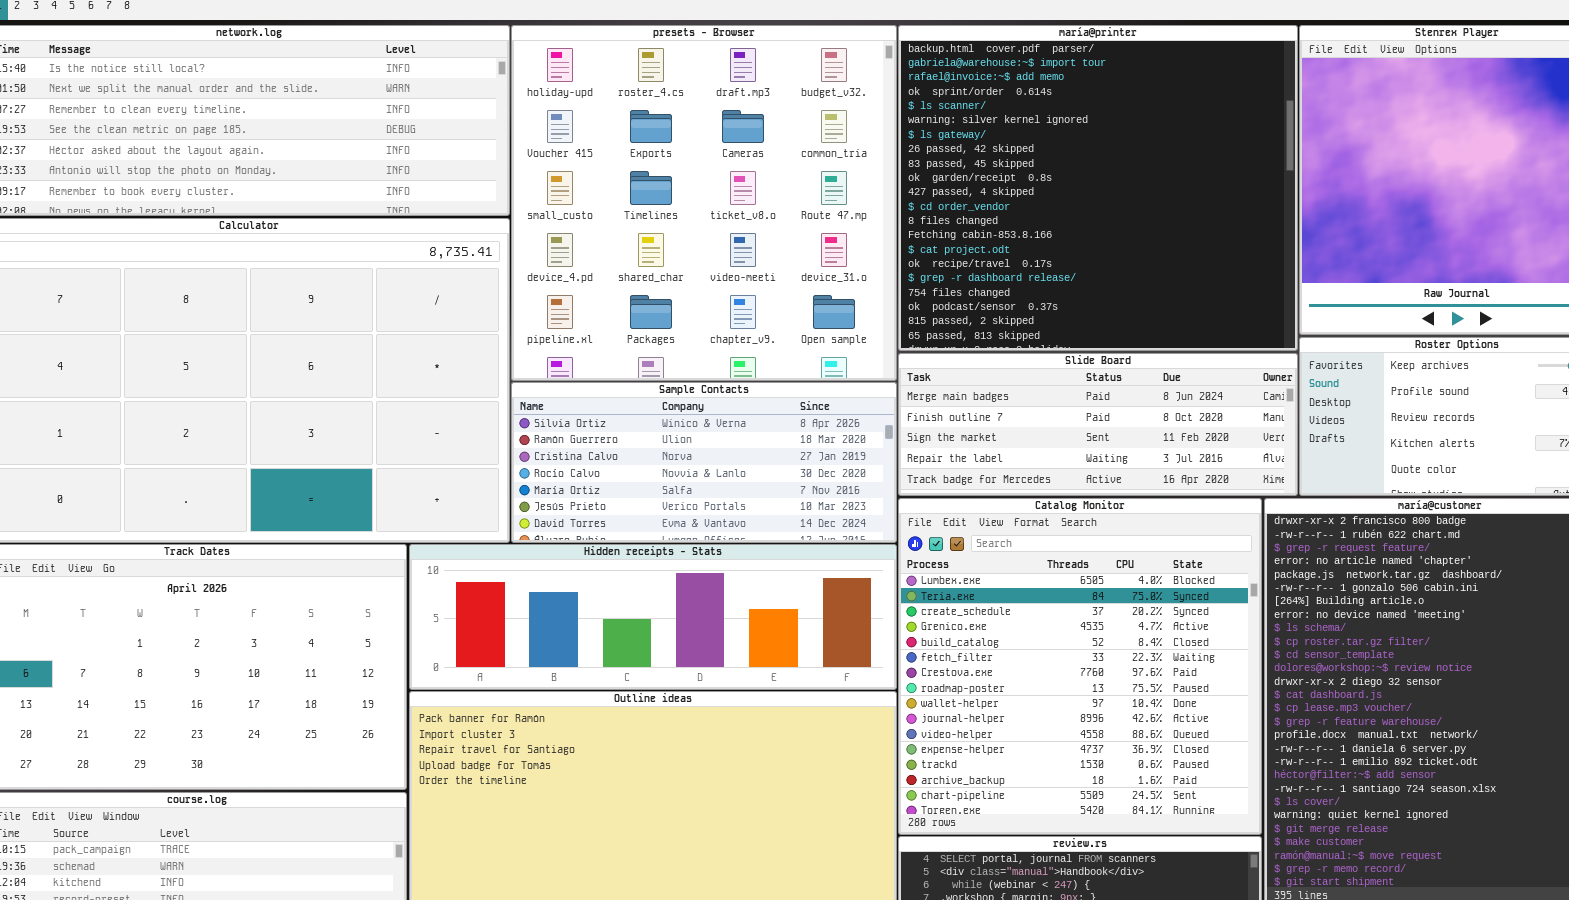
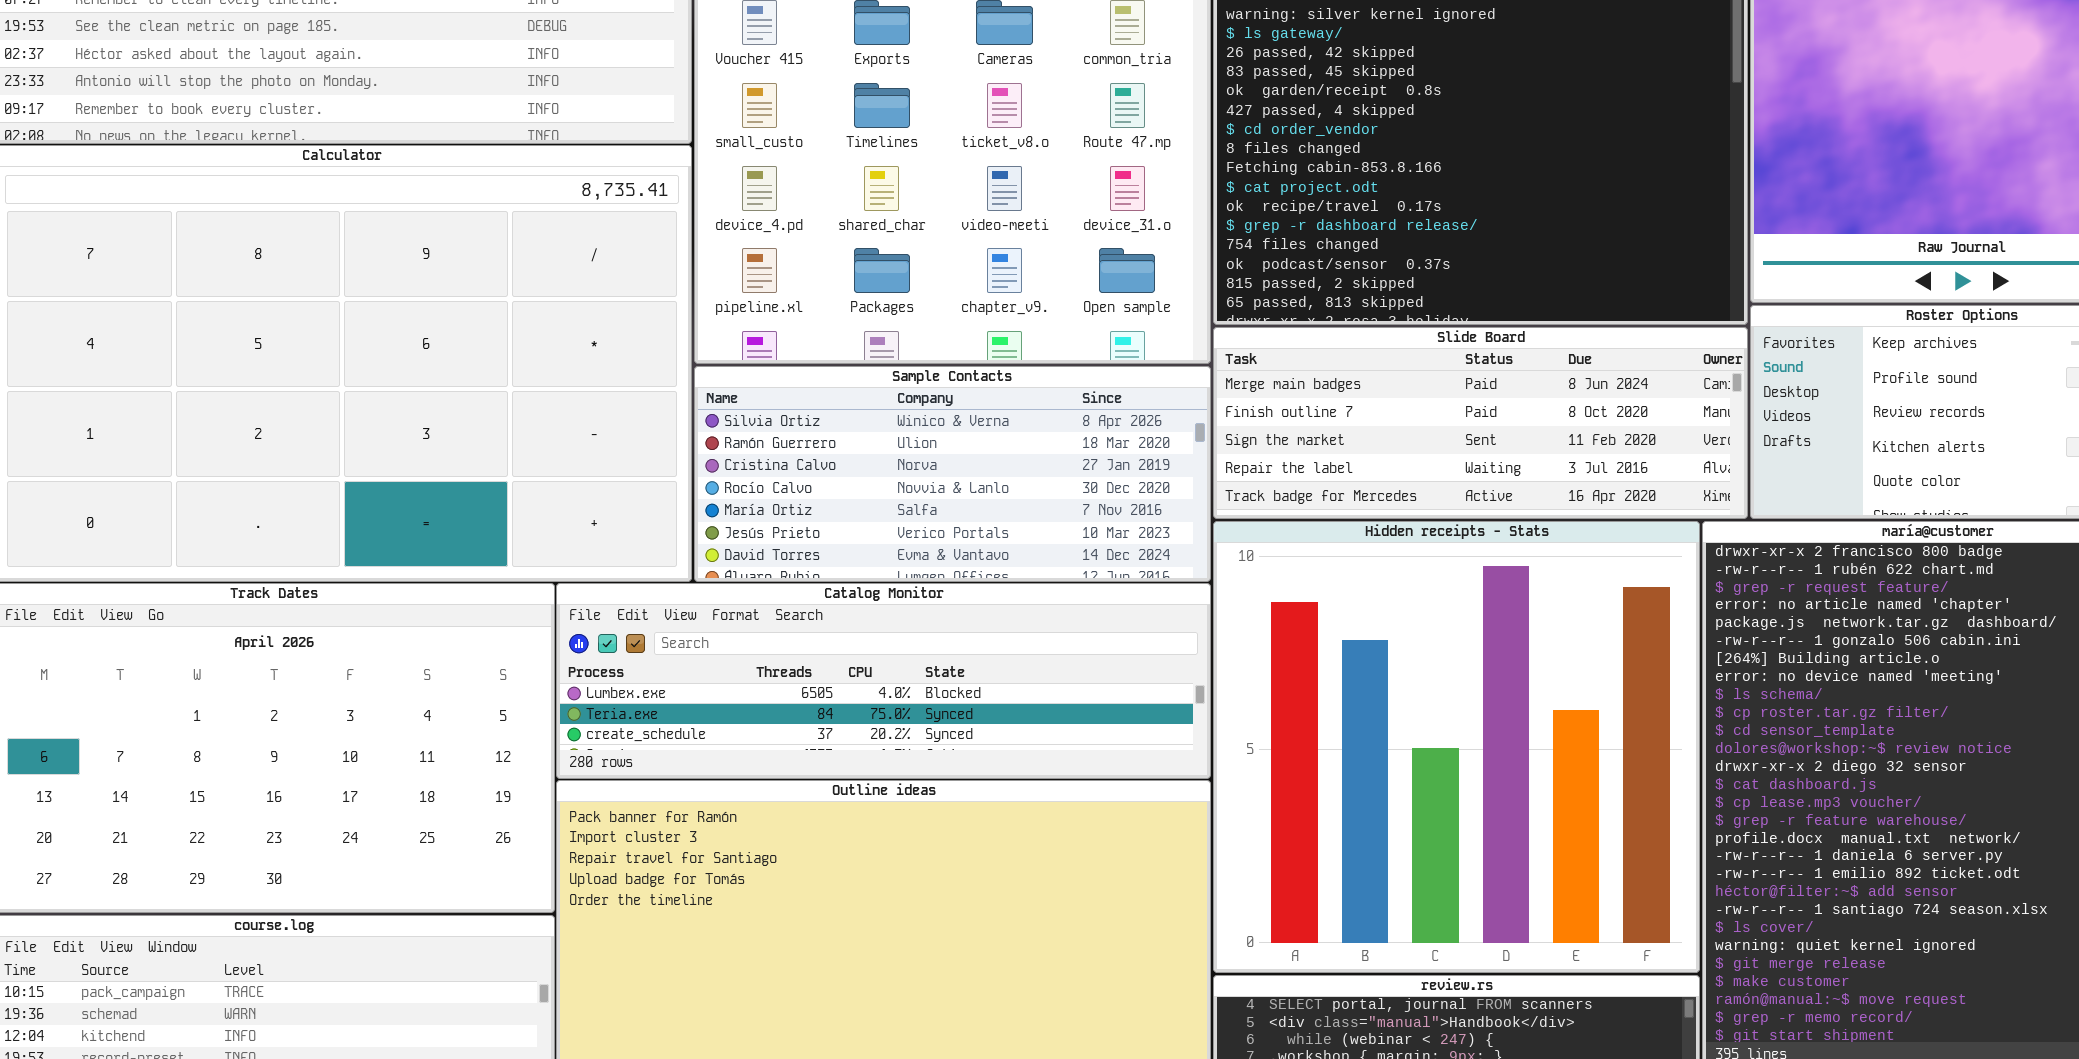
Catalog Monitor: [898,498,1262,835] -> [556,583,1211,779], moved, resized
Hidden receipts - Stats: [409,544,897,690] -> [1213,521,1700,973], moved, resized

